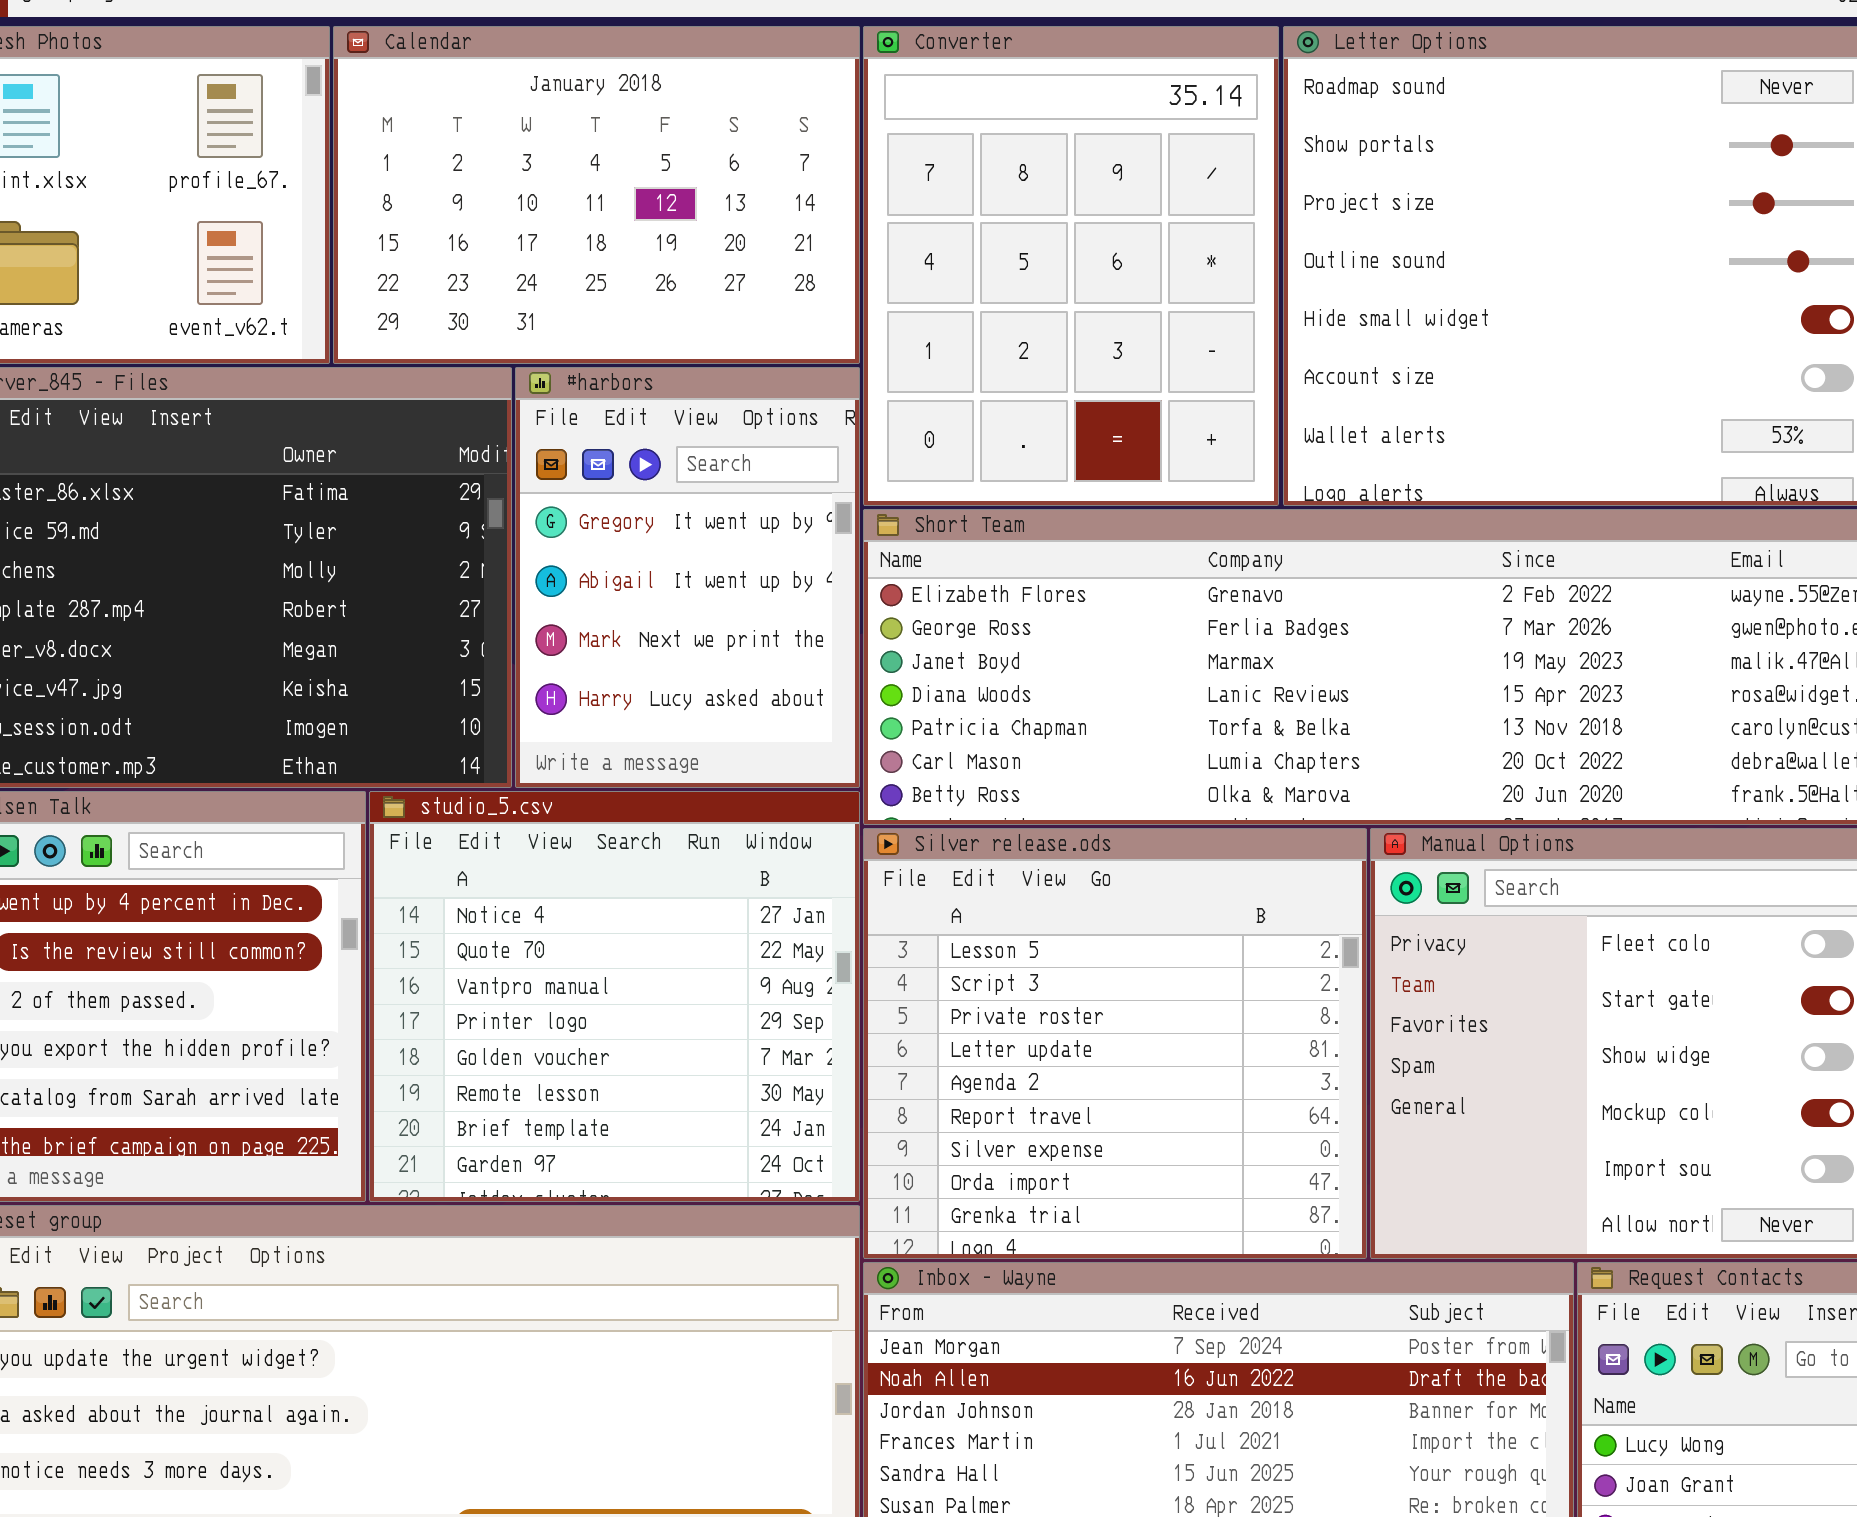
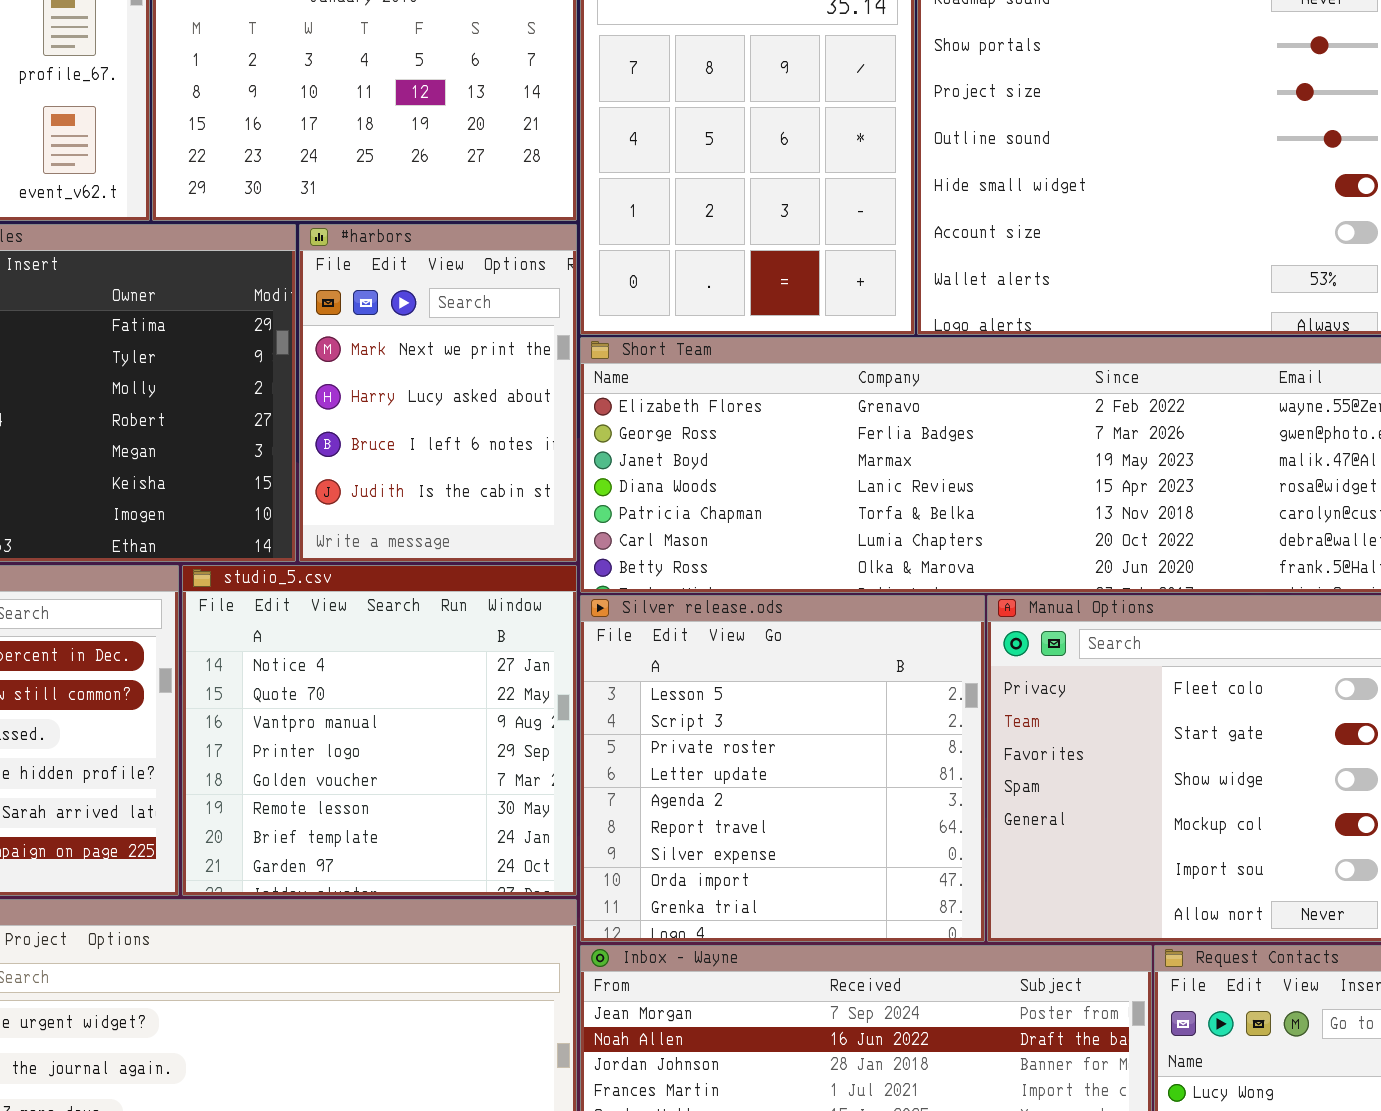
#harbors: [515,367,860,788] -> [299,224,577,562], scrolled down 2 rows

